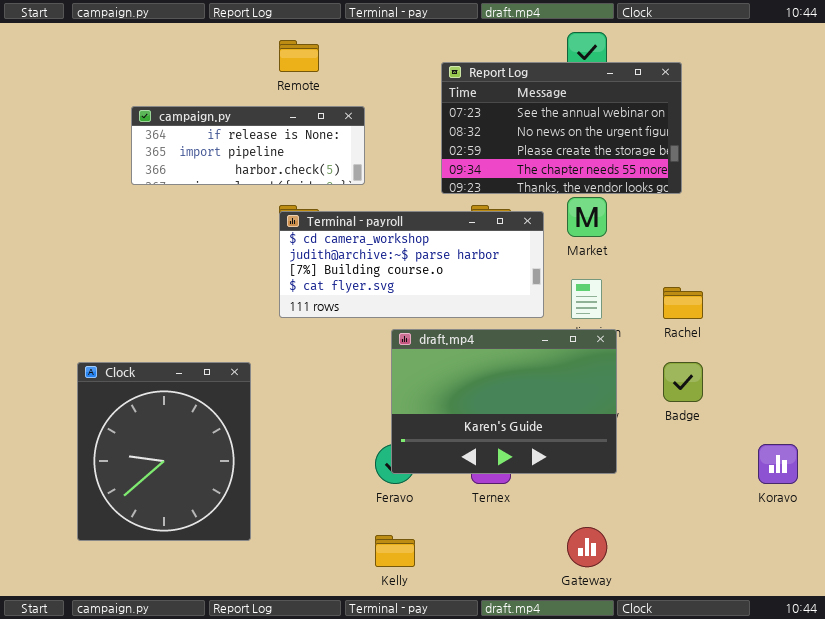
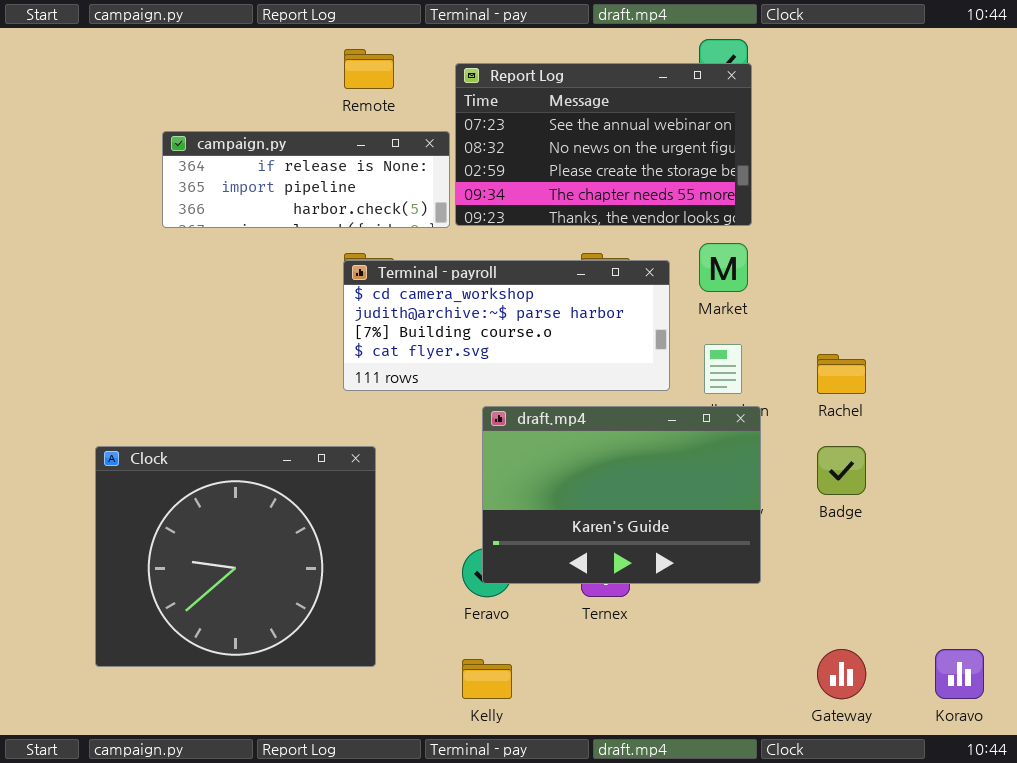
Report Log: [441,62,682,194] -> [455,63,752,226], moved
Clock: [77,362,251,541] -> [95,446,376,667], resized
Koravo: [758,444,798,484] -> [935,649,984,699], moved
Gateway: [567,527,607,567] -> [817,649,866,699], moved

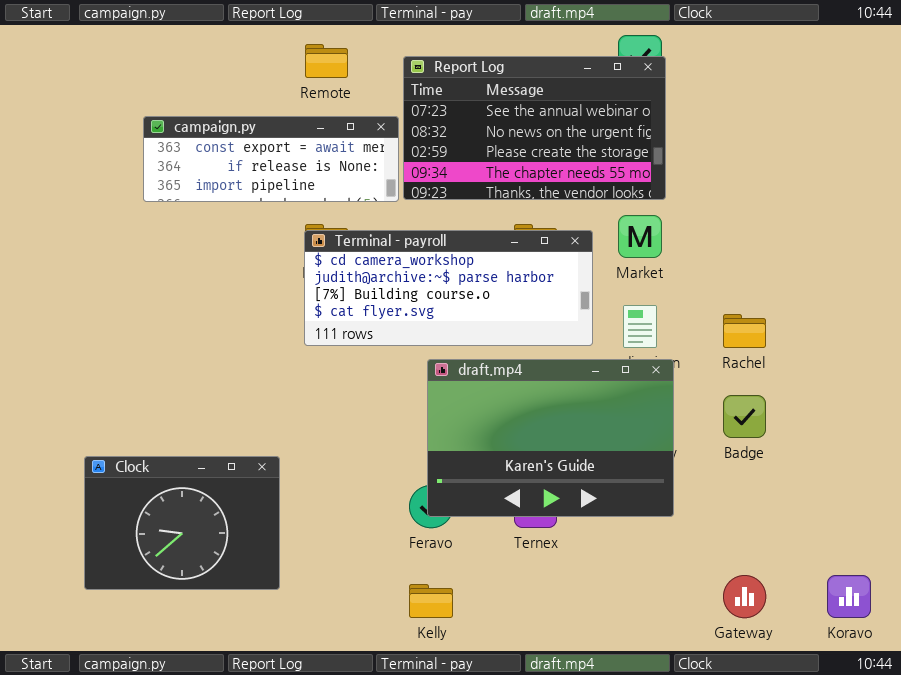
campaign.py: [162,131,450,228] -> [143,116,399,202], scrolled up 1 row
Clock: [95,446,376,667] -> [84,456,280,590], resized

